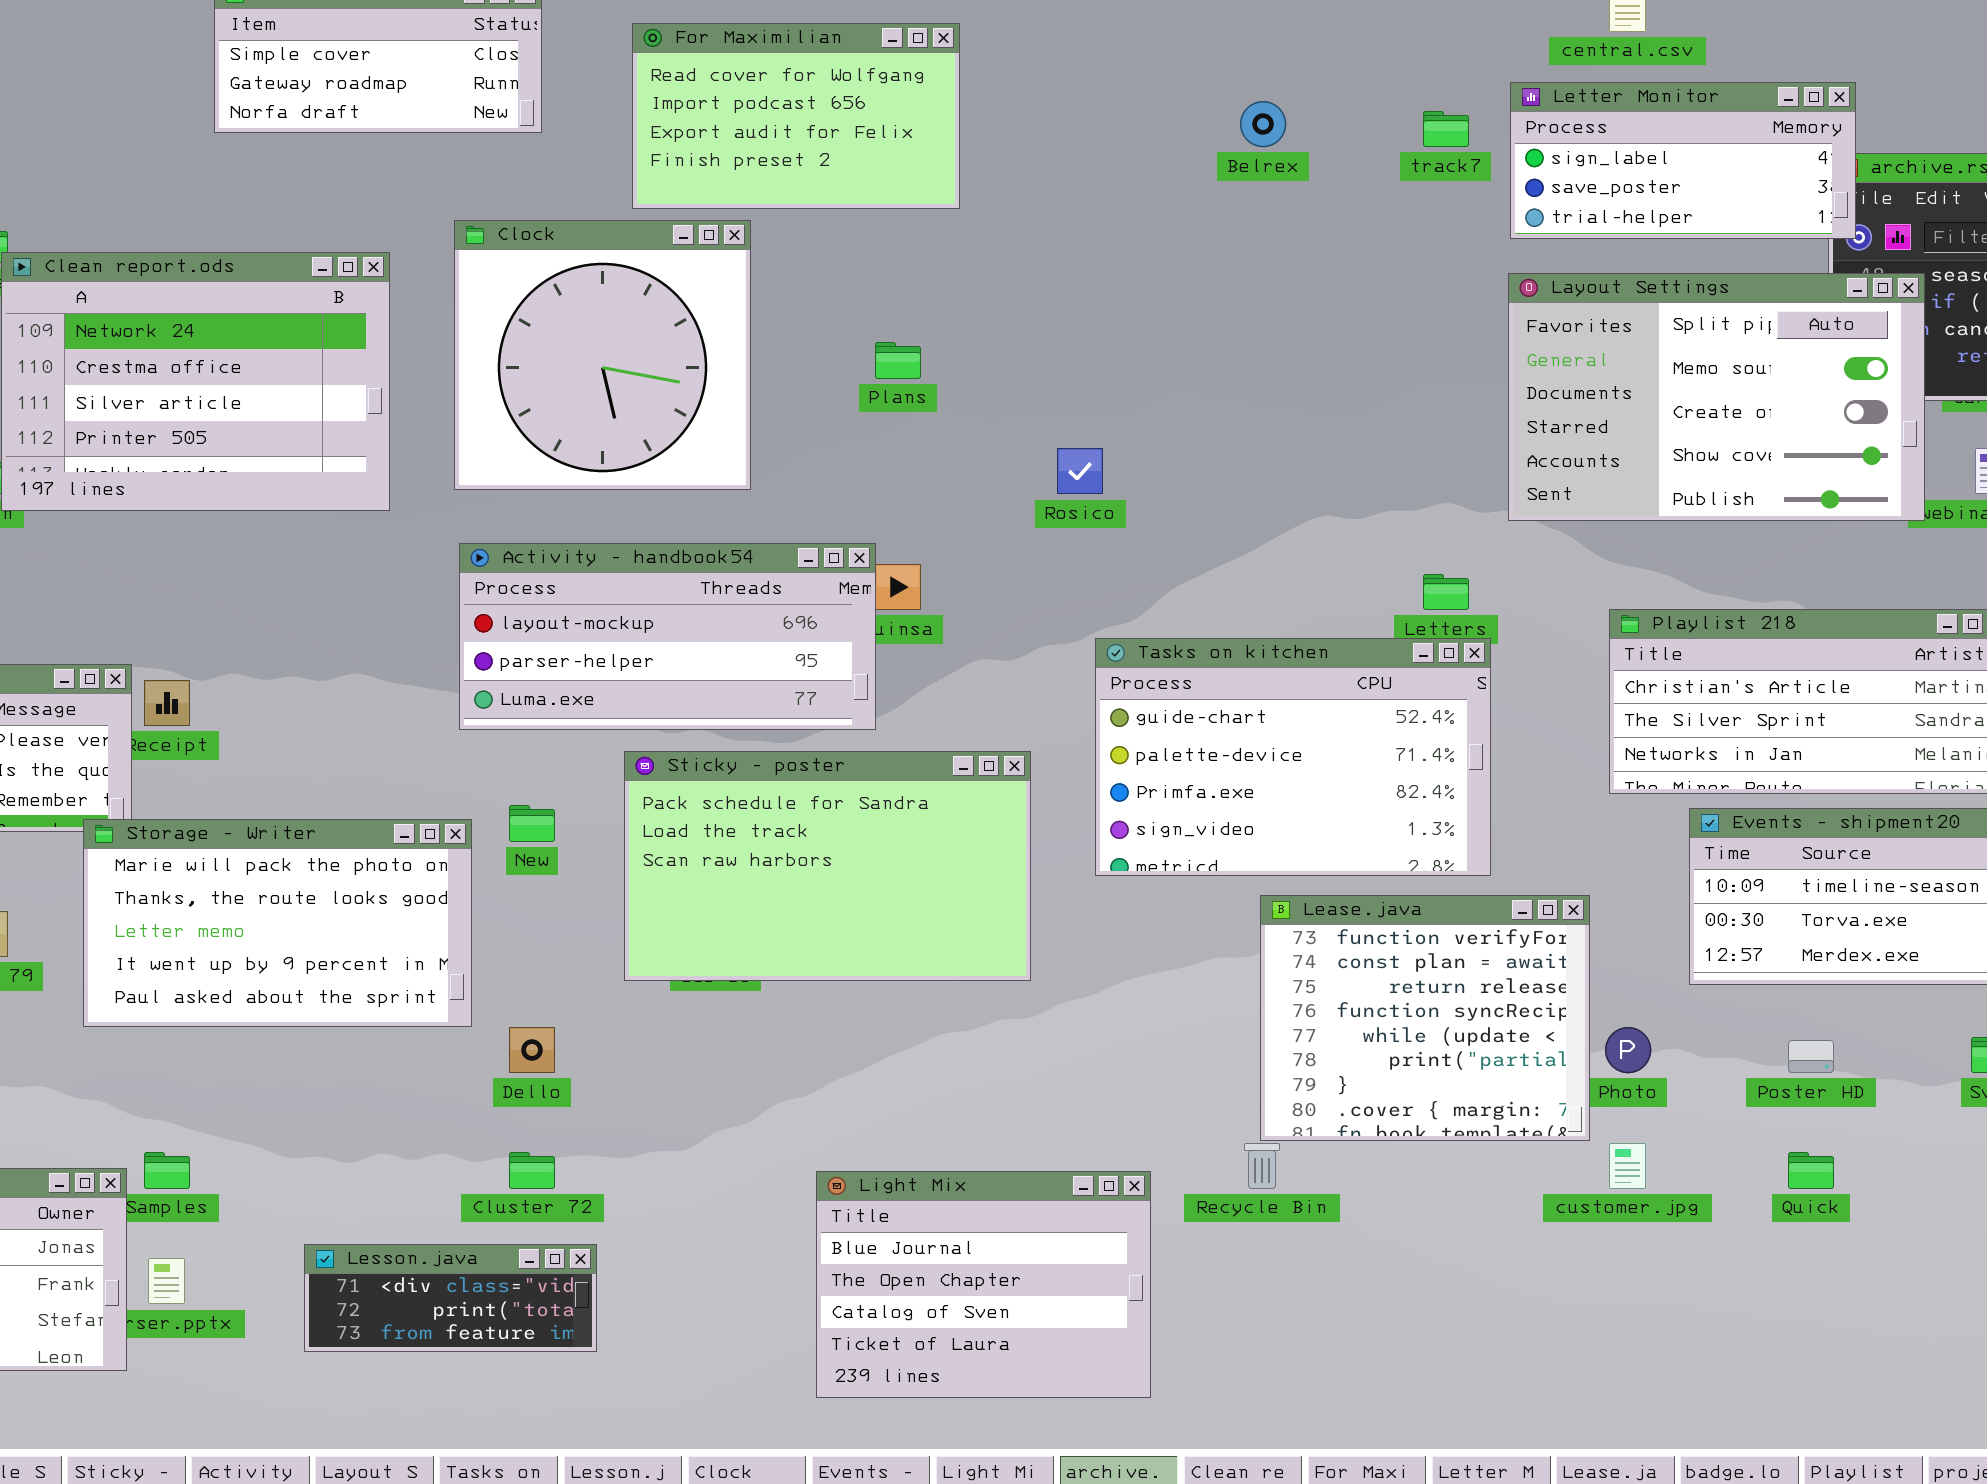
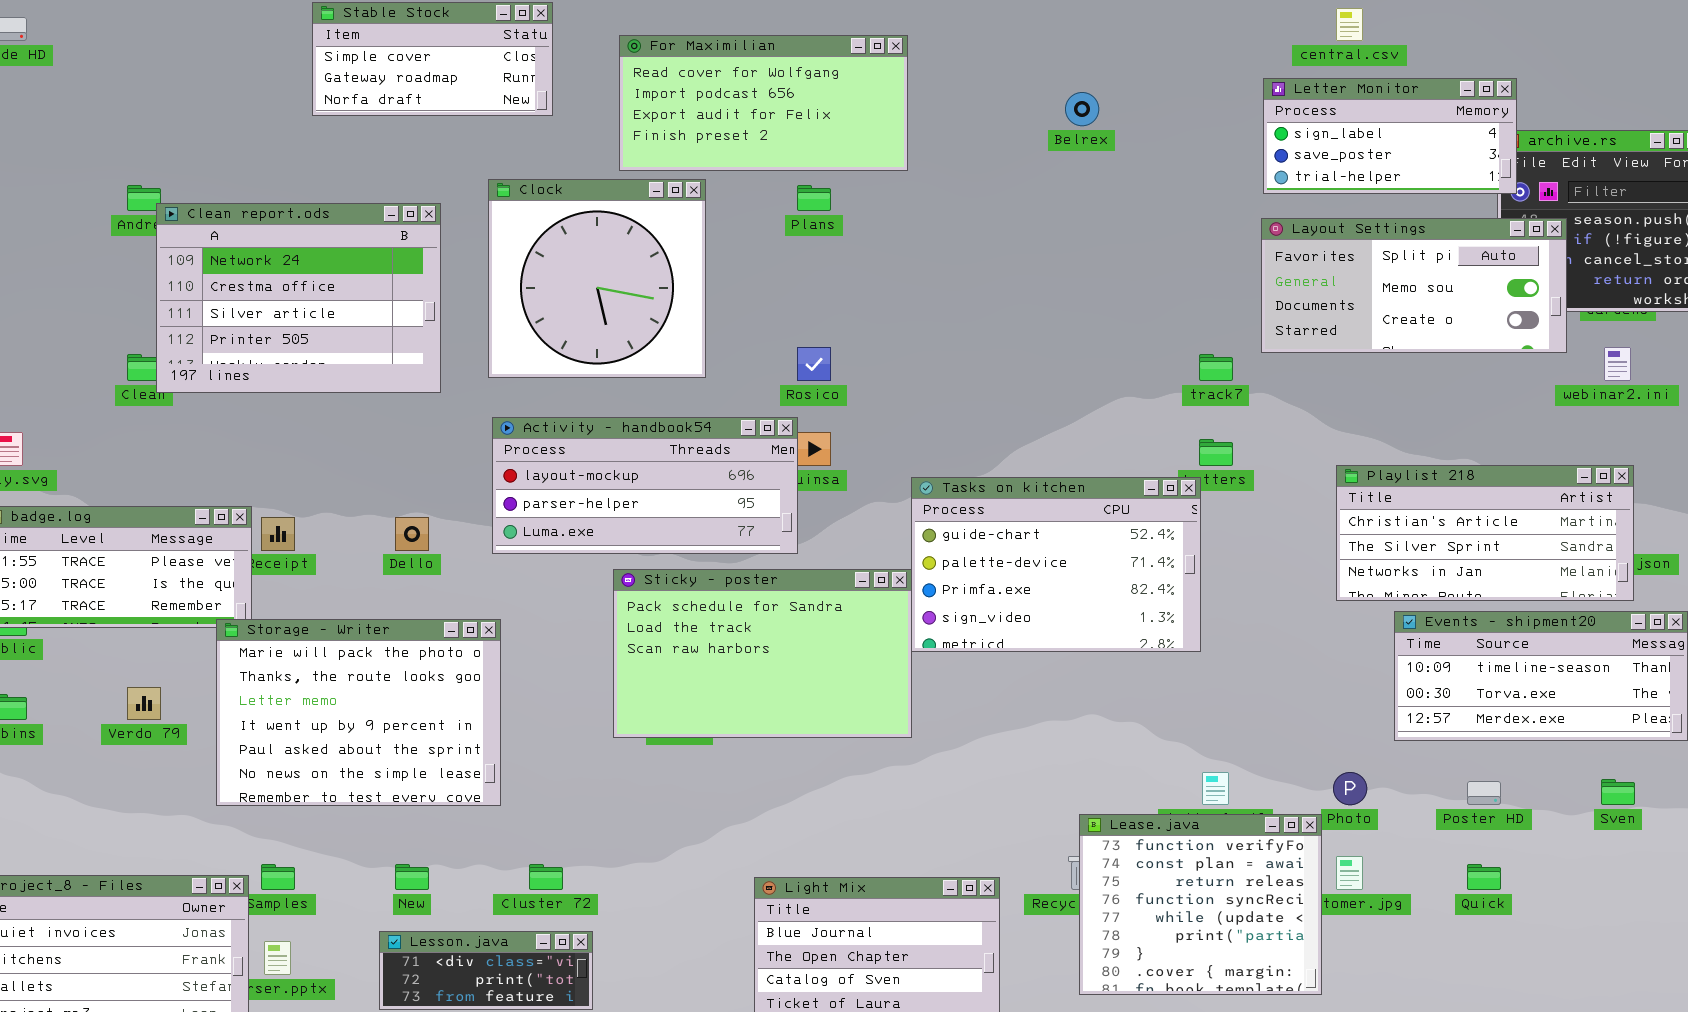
For Maximilian: [632,23,960,209] -> [619,35,908,171], resized
track7: [1423,111,1469,147] -> [1199,354,1233,381], moved
Layout Settings: [1508,273,1925,521] -> [1261,218,1567,353], resized
Plans: [875,342,921,379] -> [797,185,831,211], moved
Rosico: [1057,448,1103,494] -> [797,347,831,381], moved
Tasks on kitchen: [1095,638,1491,876] -> [911,477,1201,652], moved
New: [509,805,555,842] -> [395,864,429,890], moved
Storage - Writer: [83,819,472,1027] -> [216,619,501,806], resized
Lease.java: [1260,895,1590,1141] -> [1079,814,1322,995], moved
Dello: [509,1027,555,1073] -> [395,517,429,551], moved

